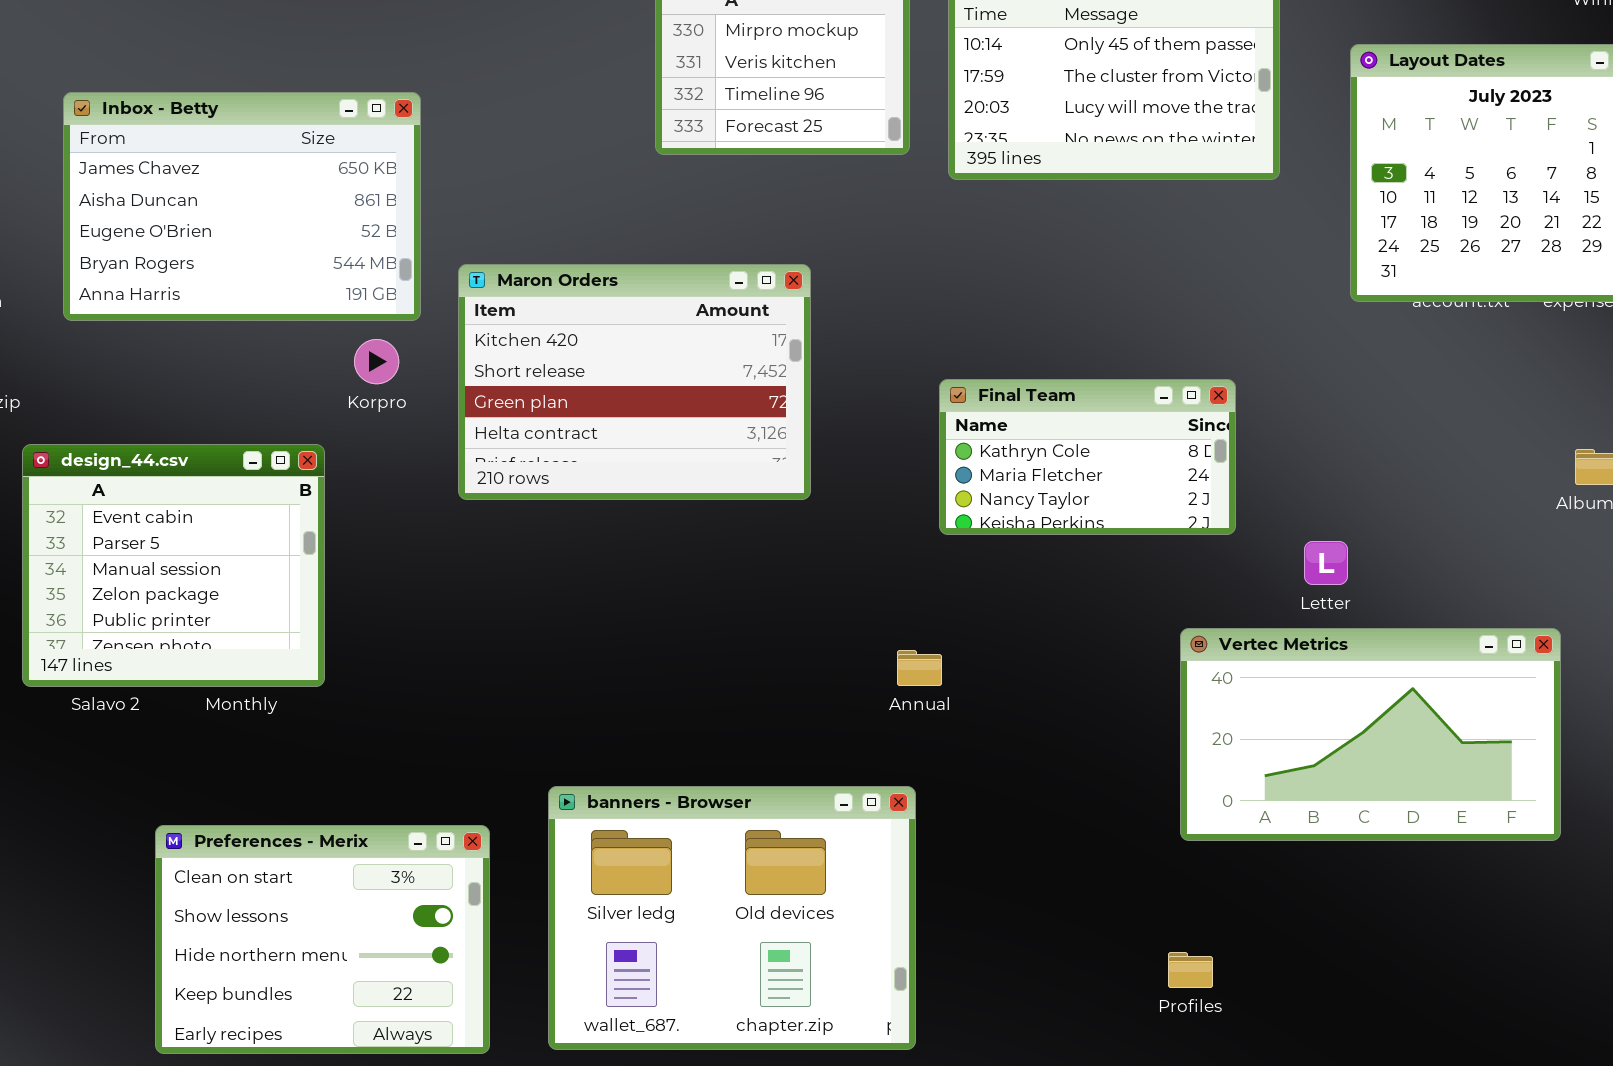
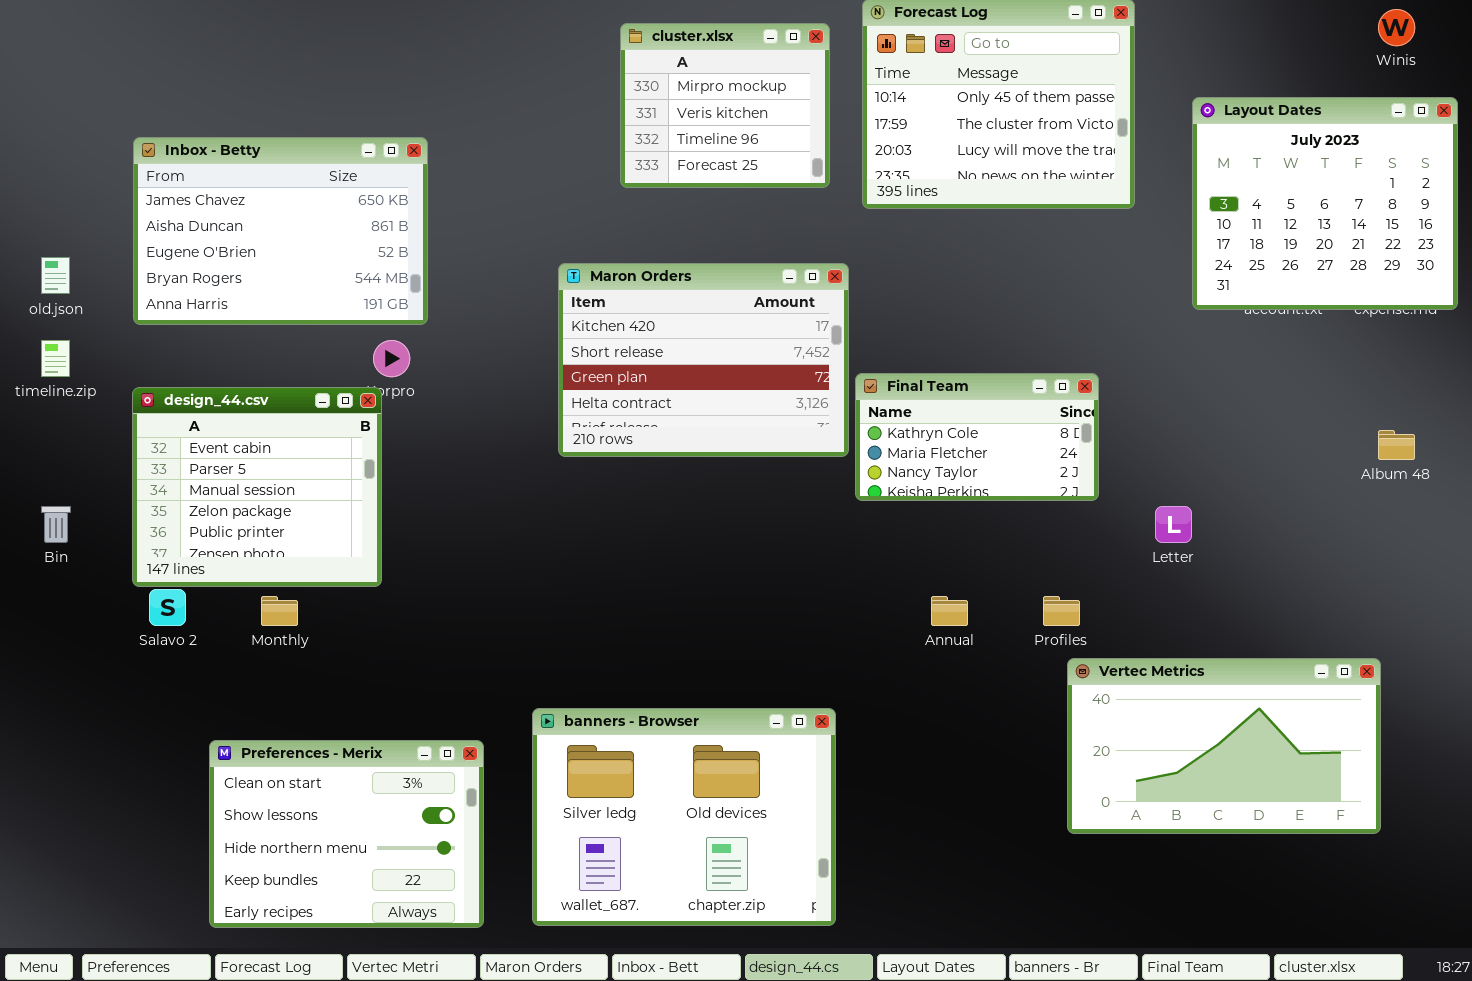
Maron Orders: [458,264,811,500] -> [558,263,849,457], moved
design_44.csv: [22,444,325,687] -> [132,387,382,587], moved
Vertec Metrics: [1180,628,1561,841] -> [1067,658,1381,834], moved
Annual: [897,650,942,686] -> [931,596,968,626], moved
Profiles: [1168,952,1213,988] -> [1043,596,1080,626], moved

